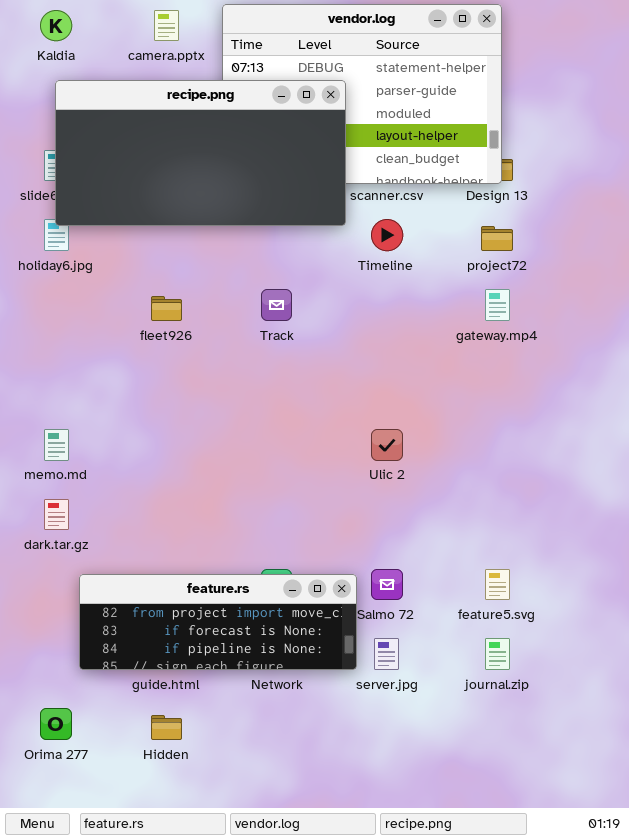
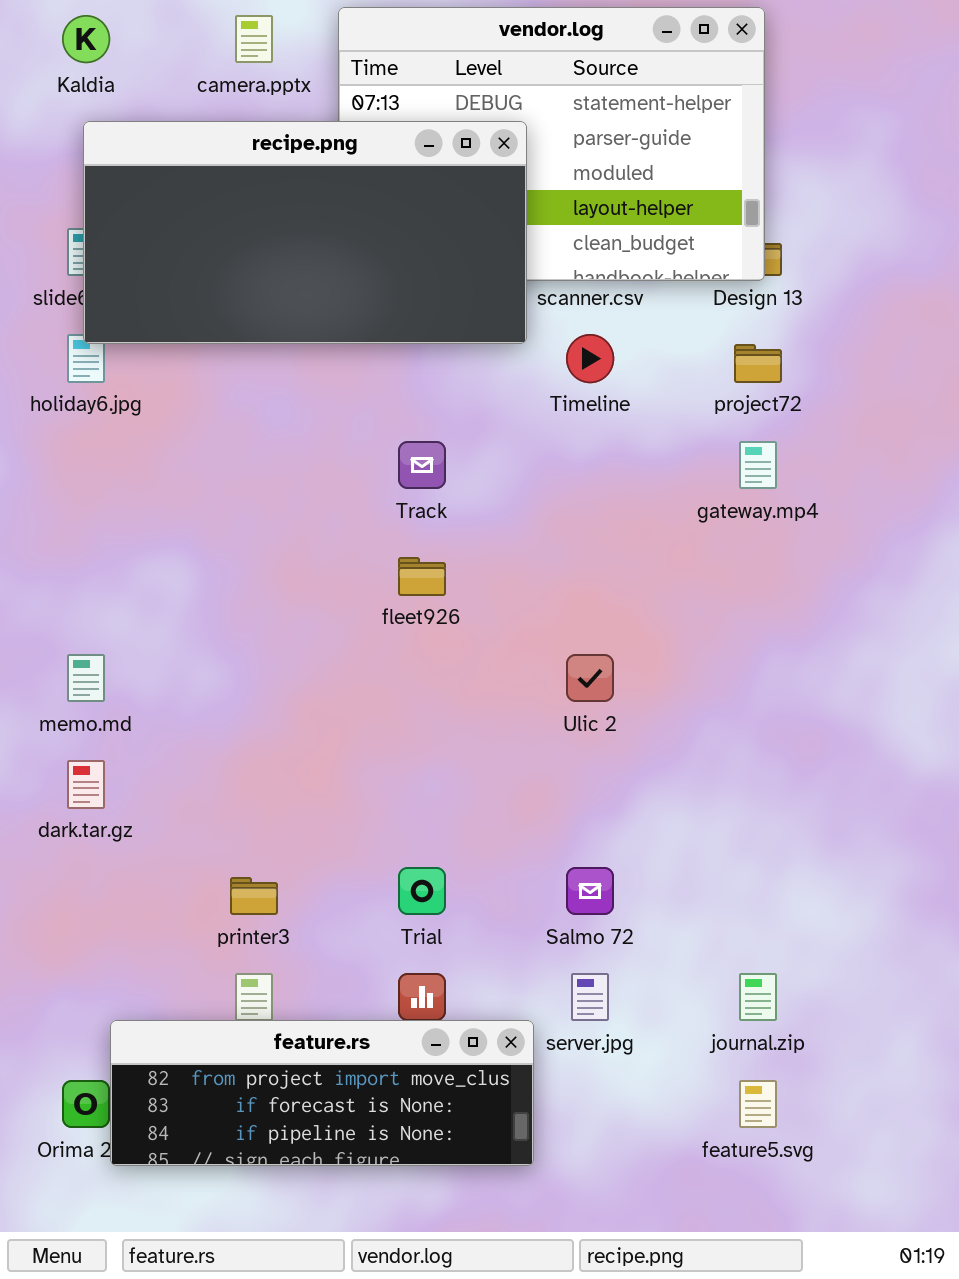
fleet926: [151,296,182,321] -> [398,557,446,596], moved
feature5.svg: [485,569,510,600] -> [739,1080,777,1128], moved
feature.rs: [79,574,357,670] -> [110,1020,534,1166], moved

